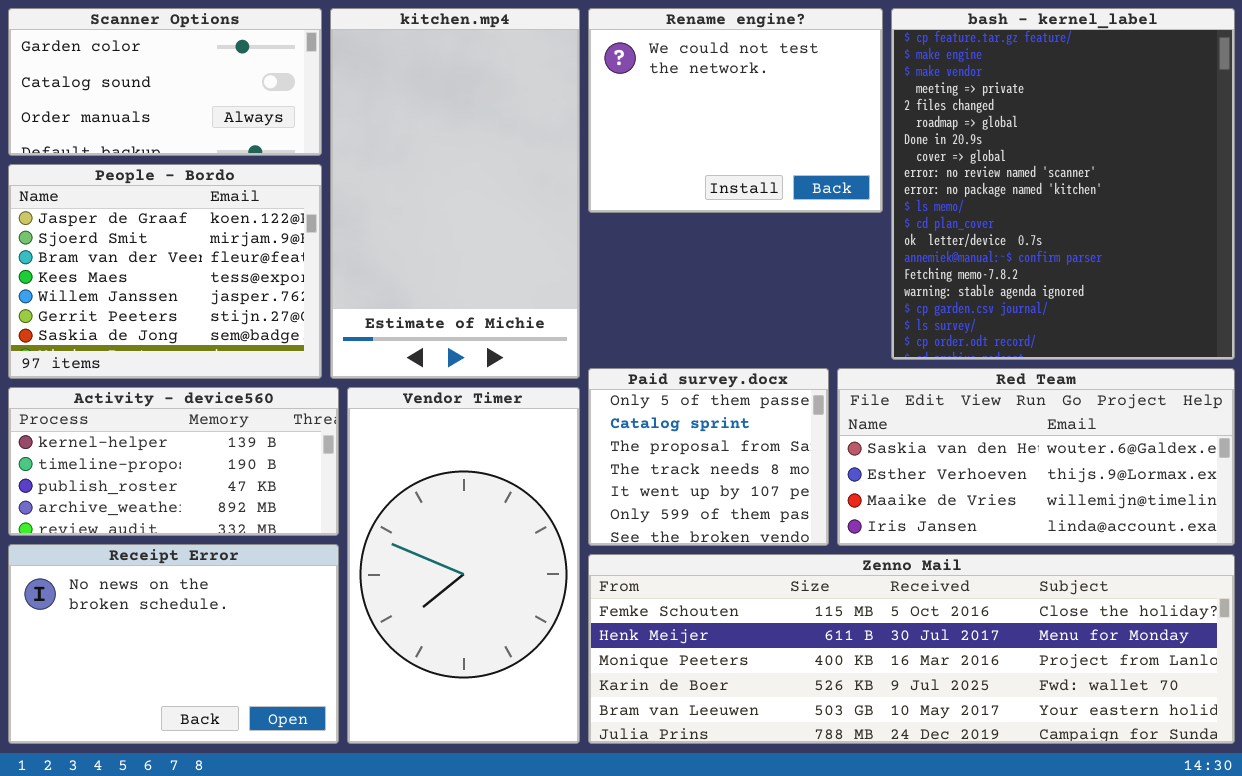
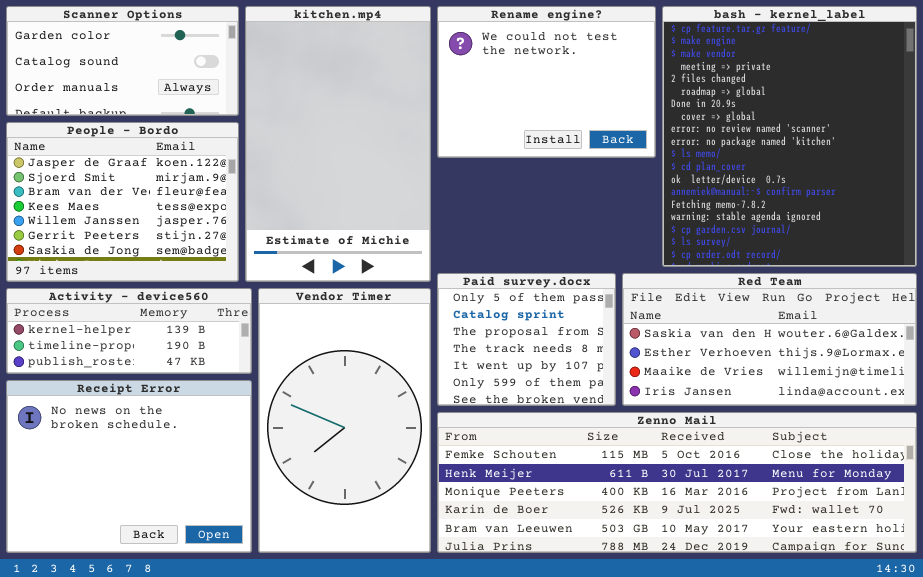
Activity - device560: [8,387,339,536] -> [6,288,252,374], resized
Receipt Error: [8,544,339,744] -> [6,380,252,553], resized

